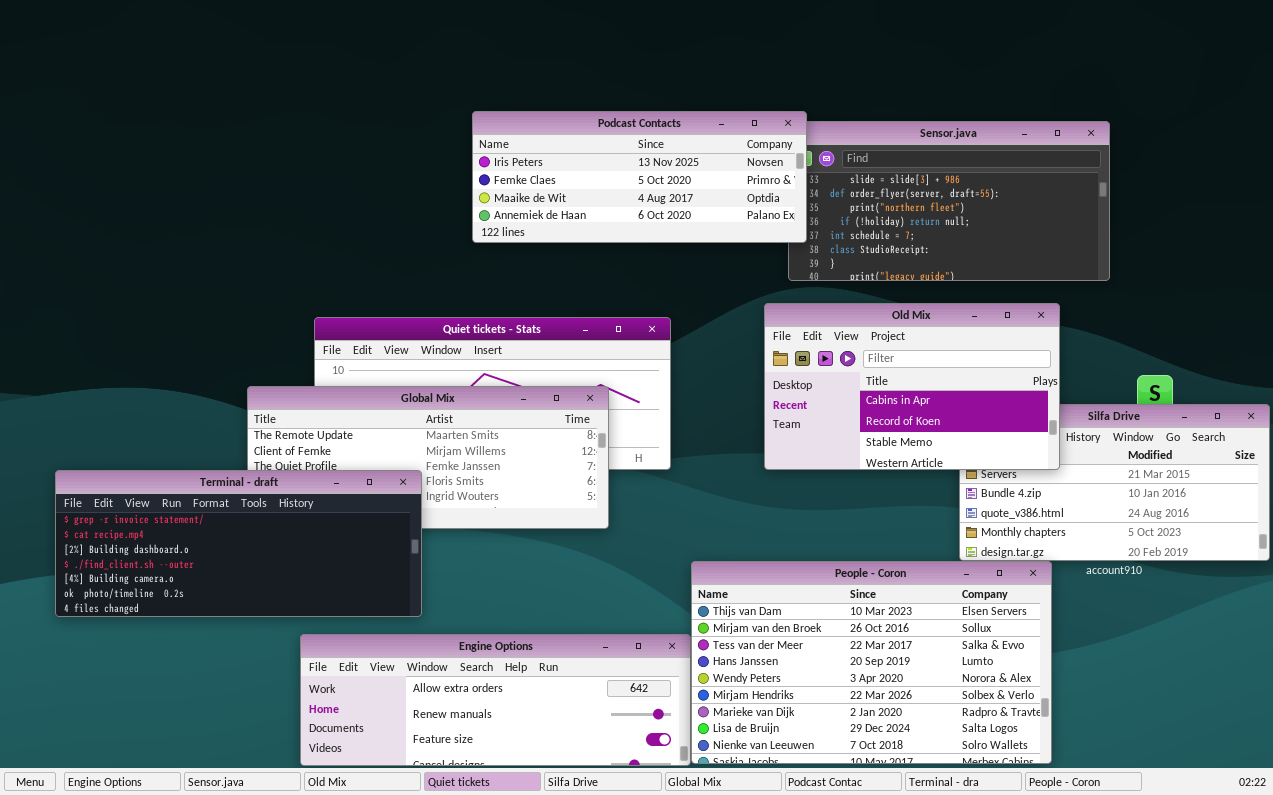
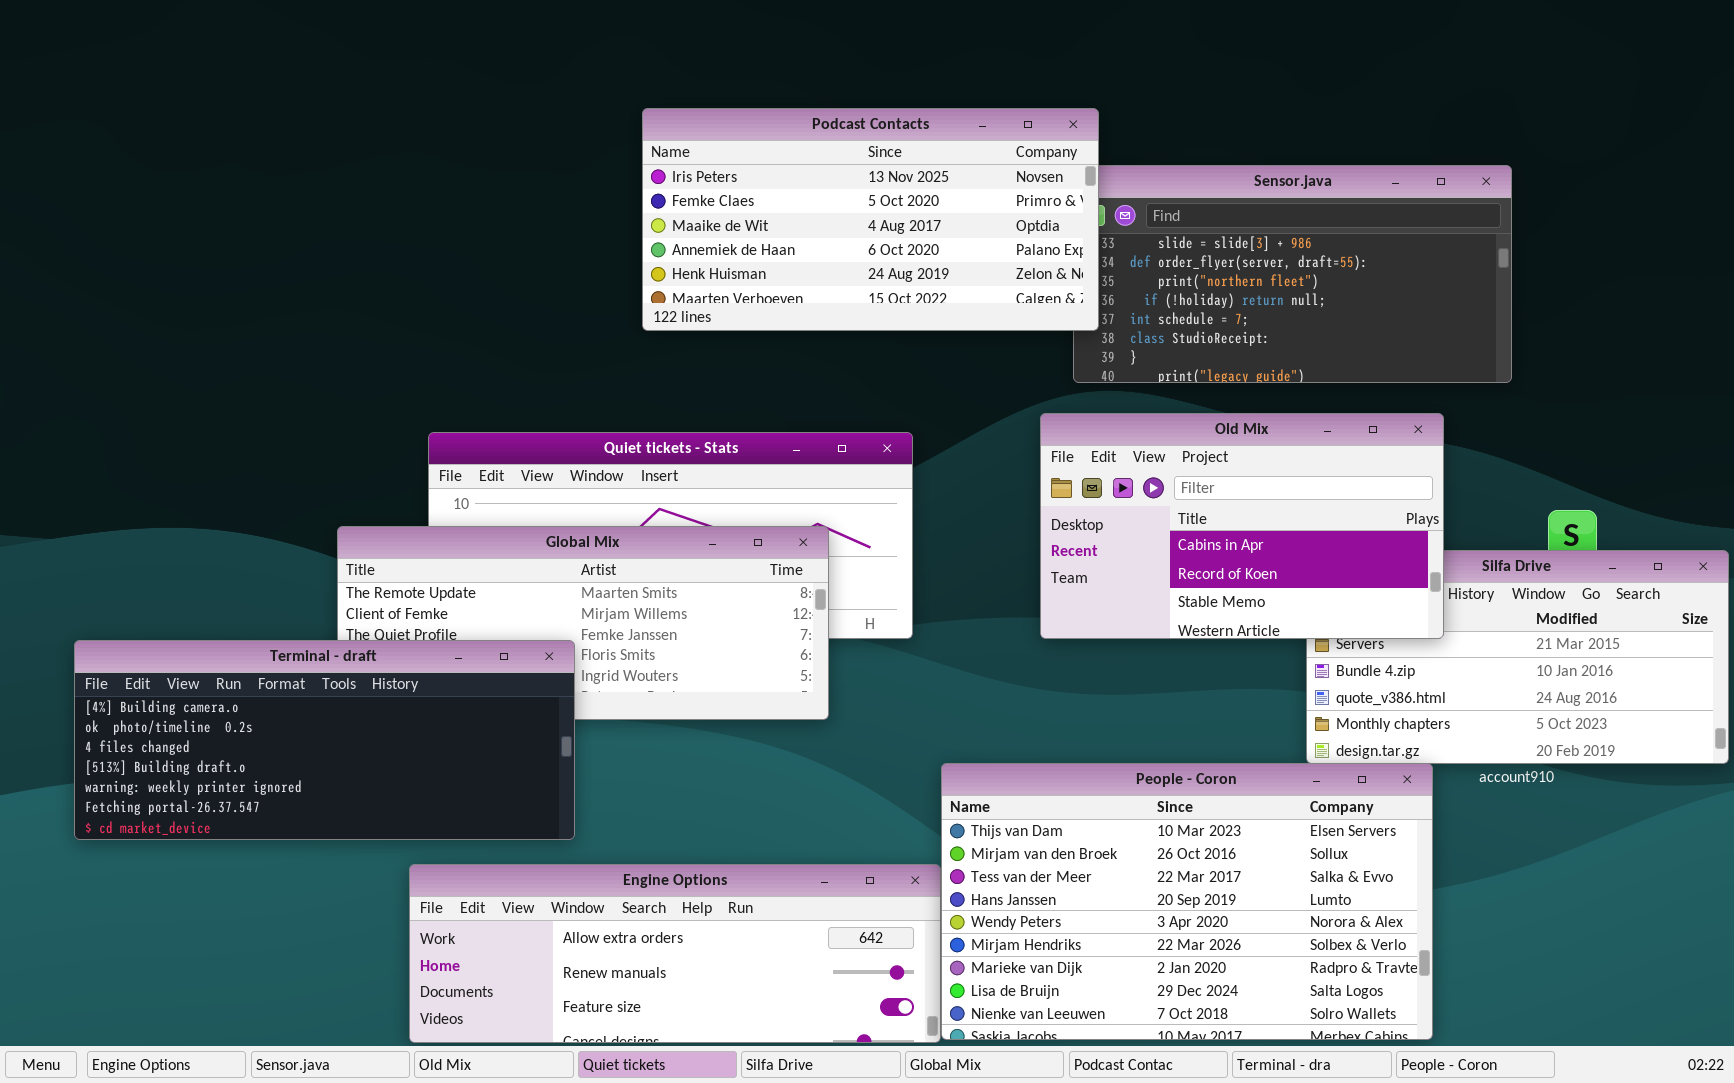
Podcast Contacts: [472,111,807,243] -> [642,108,1099,331], resized
Terminal - draft: [55,470,422,617] -> [74,640,575,840], scrolled down 4 rows

